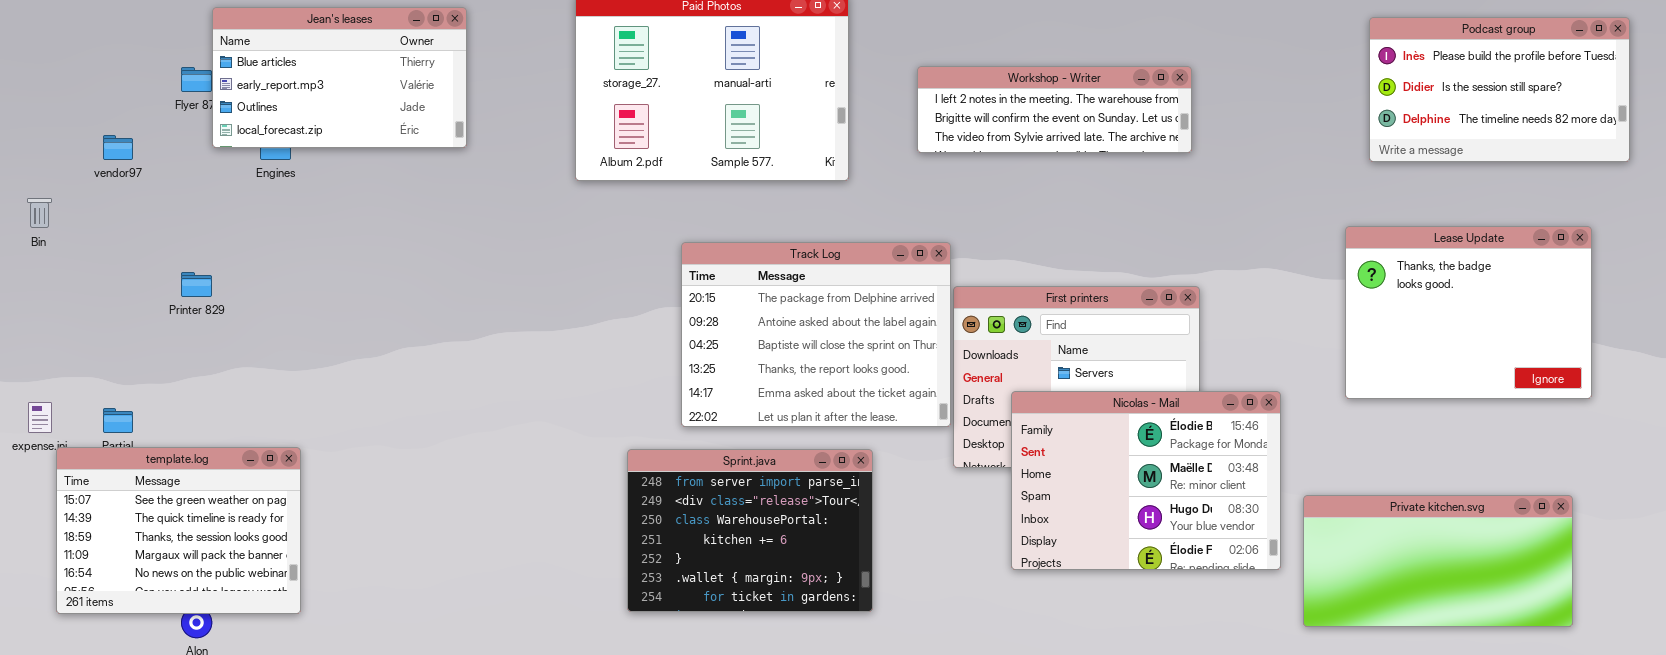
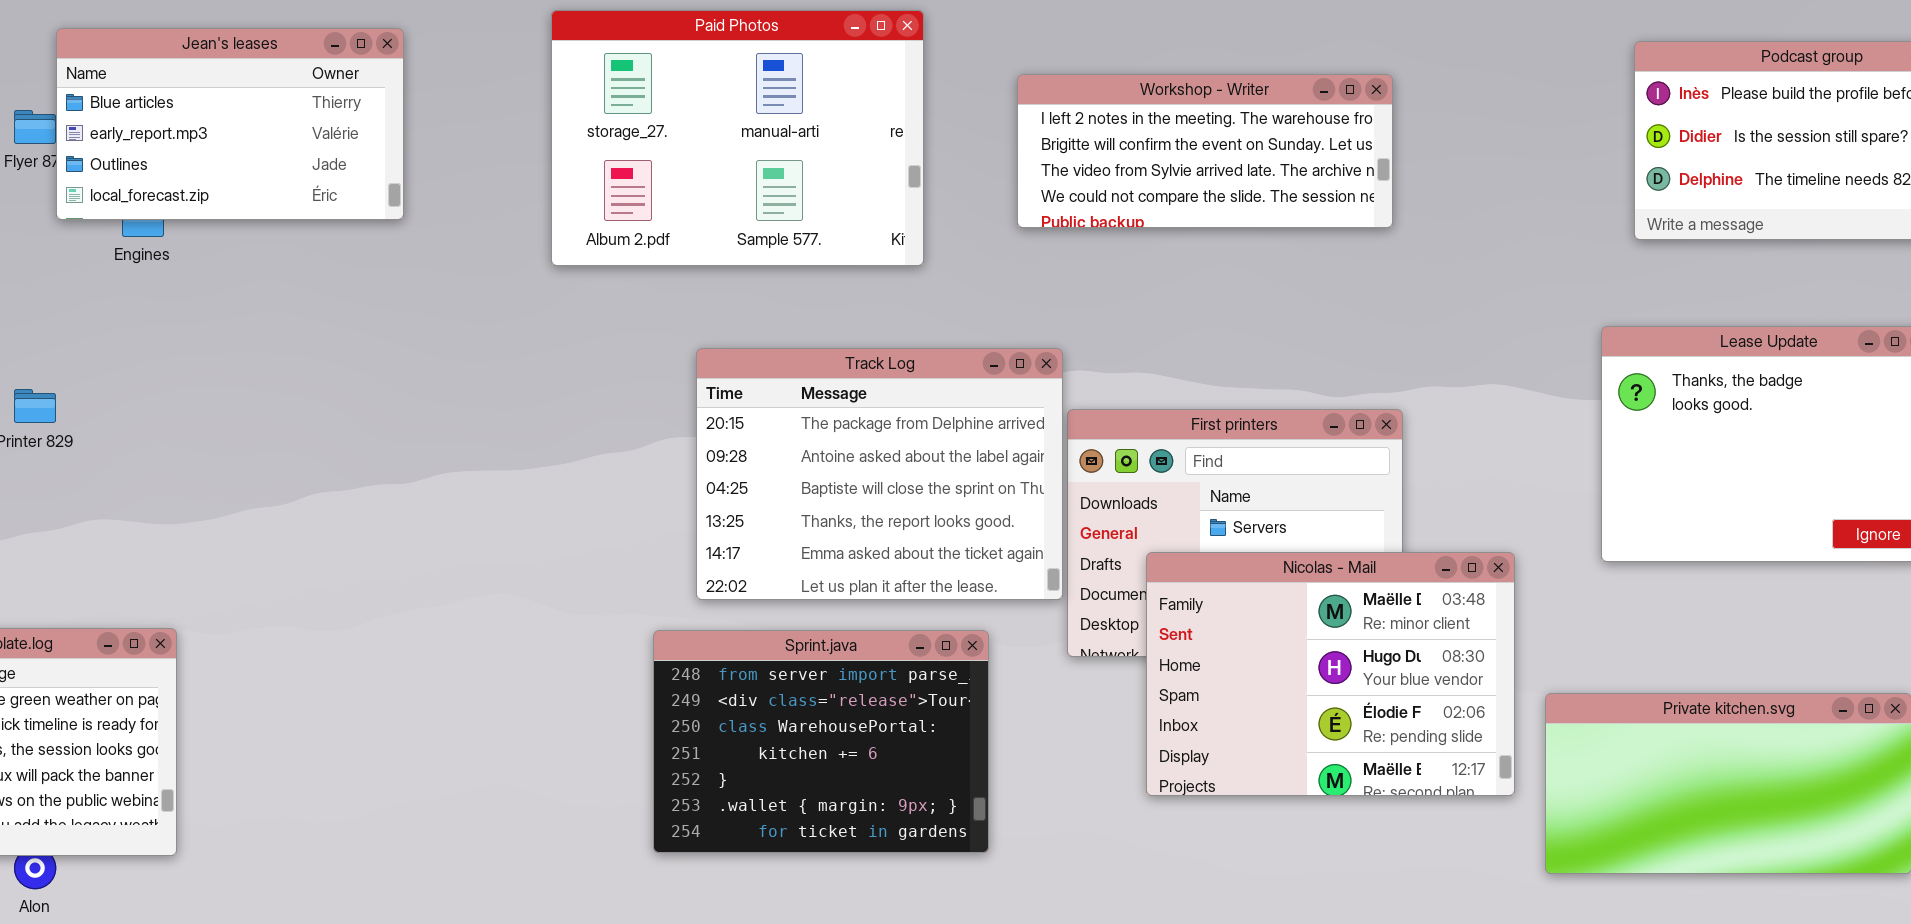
Workshop - Writer: [917,66,1192,153] -> [1017,74,1393,228], resized
Nicolas - Mail: [1011,391,1281,570] -> [1146,552,1515,796], scrolled down 1 row
Sprint.java: [627,449,873,612] -> [653,630,989,853], moved

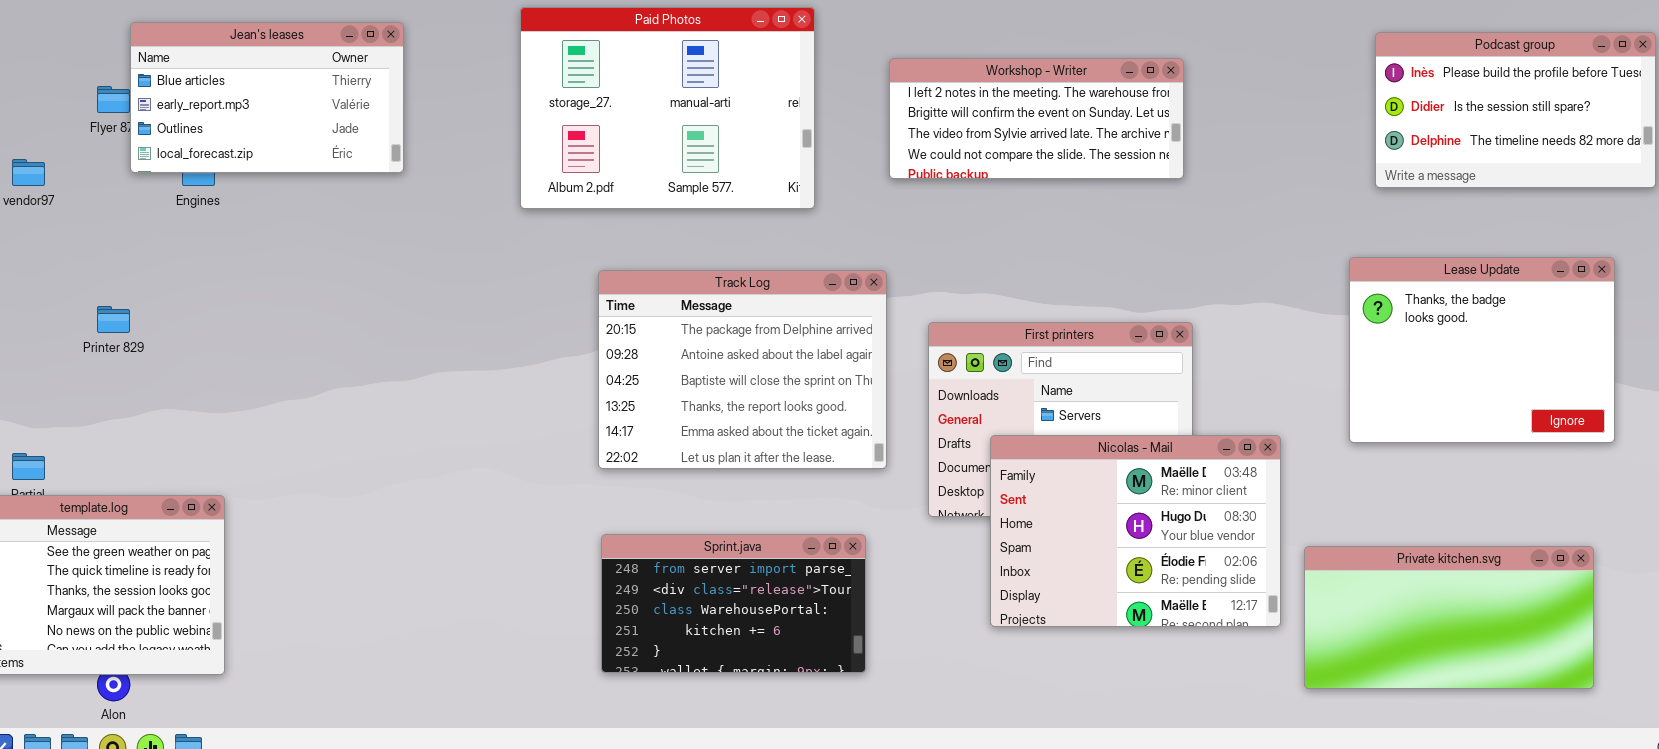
Track Log: [696,348,1063,600] -> [598,270,887,469], moved
Sprint.java: [653,630,989,853] -> [601,534,866,673], resized

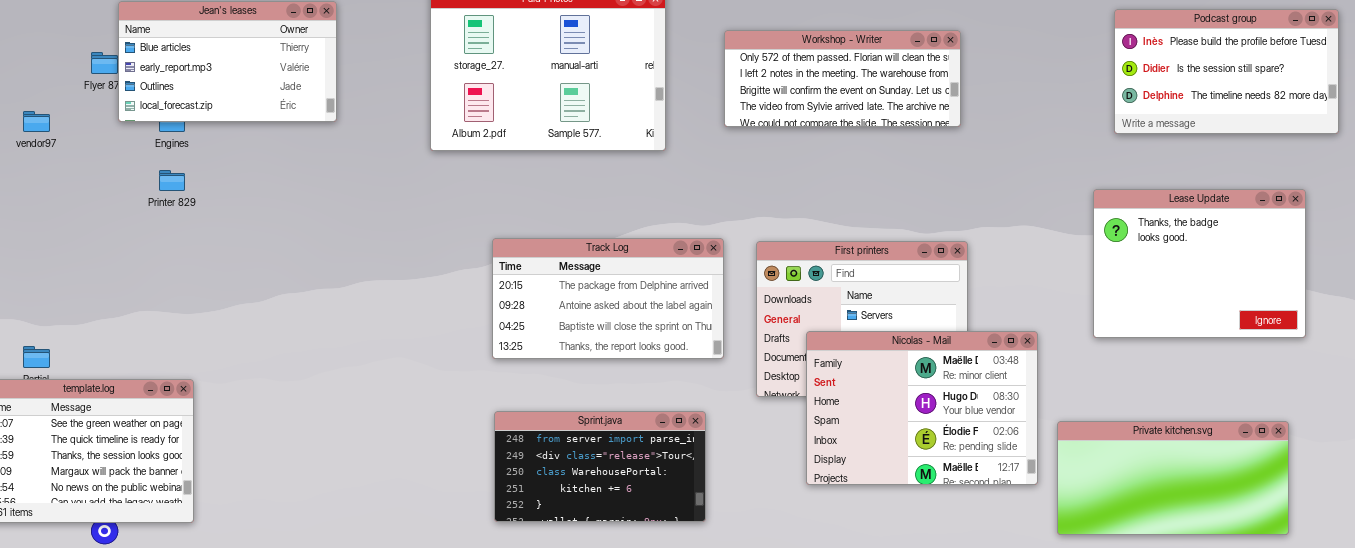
Workshop - Writer: [889,58,1184,179] -> [724,30,961,127], scrolled up 1 row
Track Log: [598,270,887,469] -> [492,238,724,359], resized
Printer 829: [97,306,130,333] -> [159,170,185,191], moved

